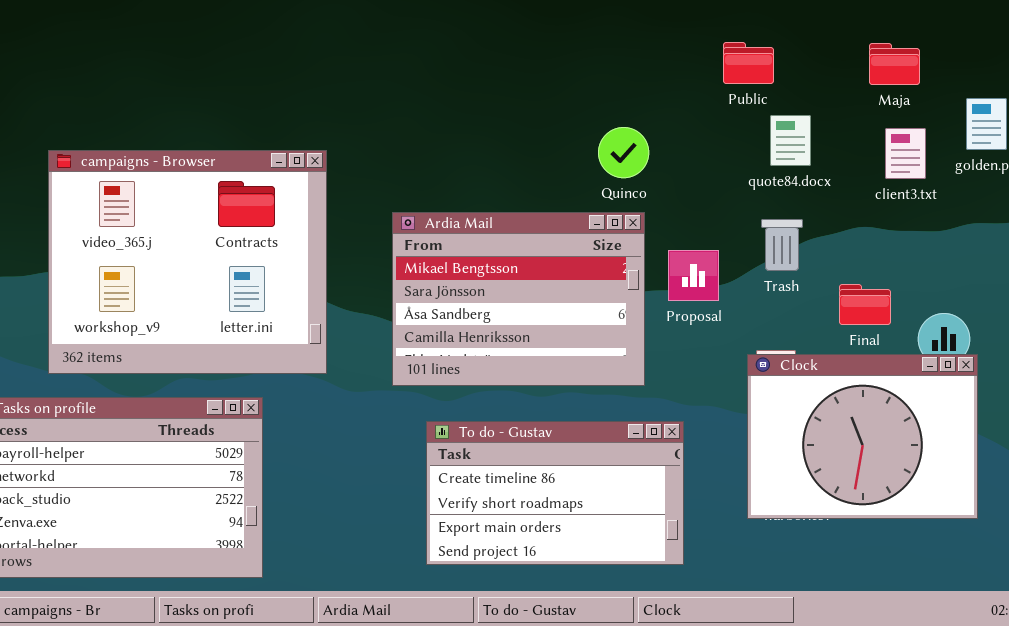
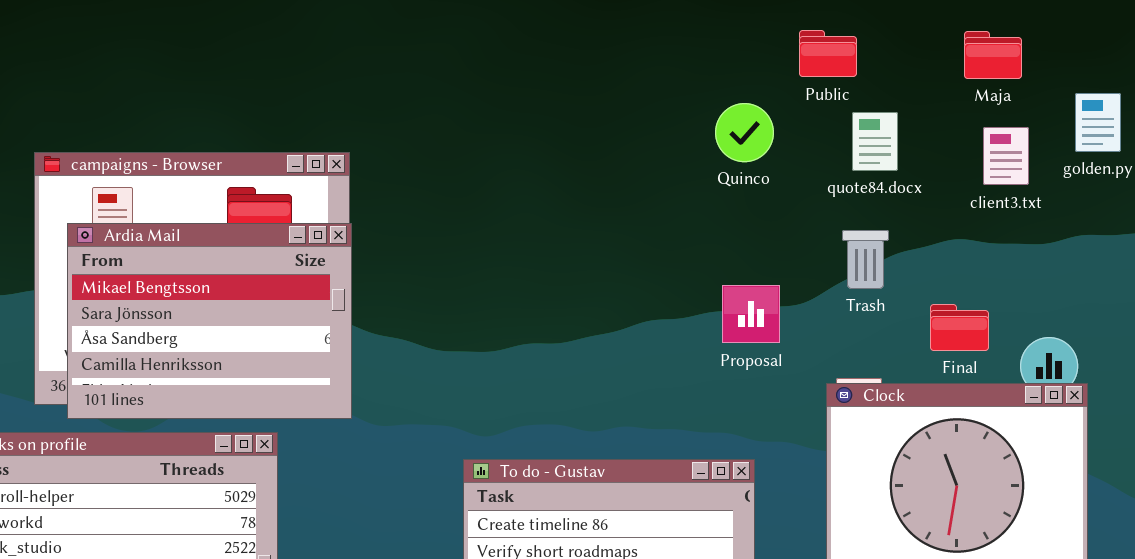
Quinco: [598,127,649,178] -> [715,103,774,162], moved
Ardia Mail: [392,212,645,386] -> [67,223,352,419], moved
Proposal: [668,250,719,301] -> [722,285,780,343], moved

